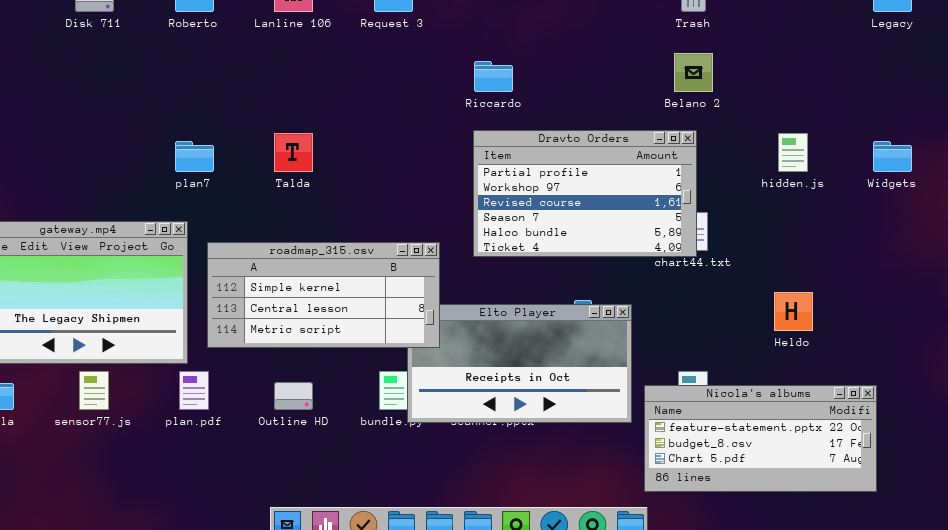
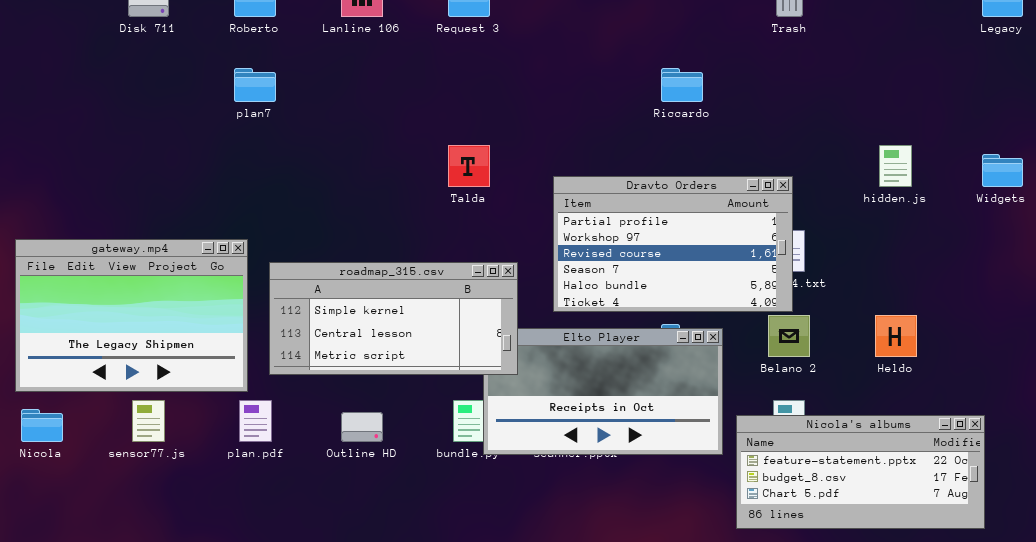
Belano 2: [674,53,713,92] -> [768,315,810,357], moved
Riccardo: [474,61,513,92] -> [661,68,703,102], moved
Dravto Orders: [473,130,697,257] -> [553,176,793,312], moved
Talda: [274,133,313,172] -> [448,145,490,187], moved
plan7: [175,141,214,172] -> [234,68,276,102], moved

